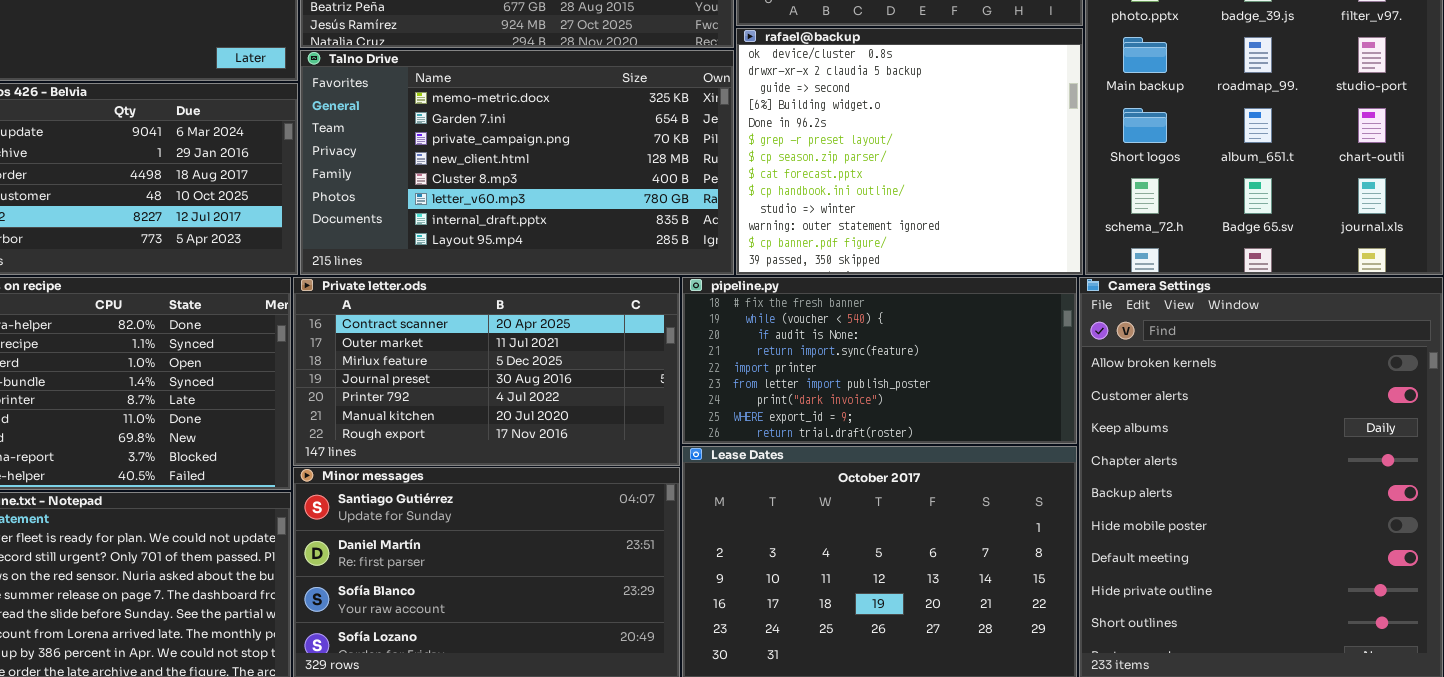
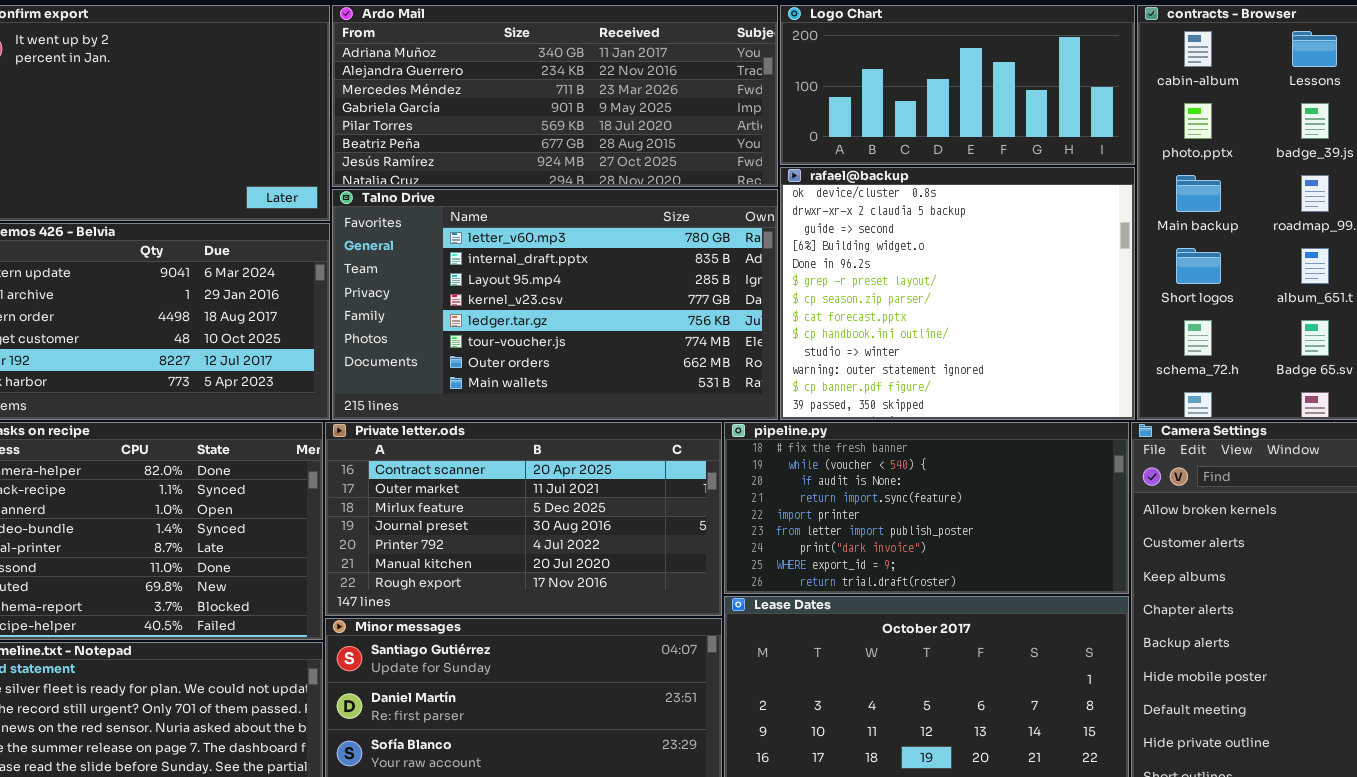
Talno Drive: [300,50,734,275] -> [332,189,778,420], scrolled down 5 rows

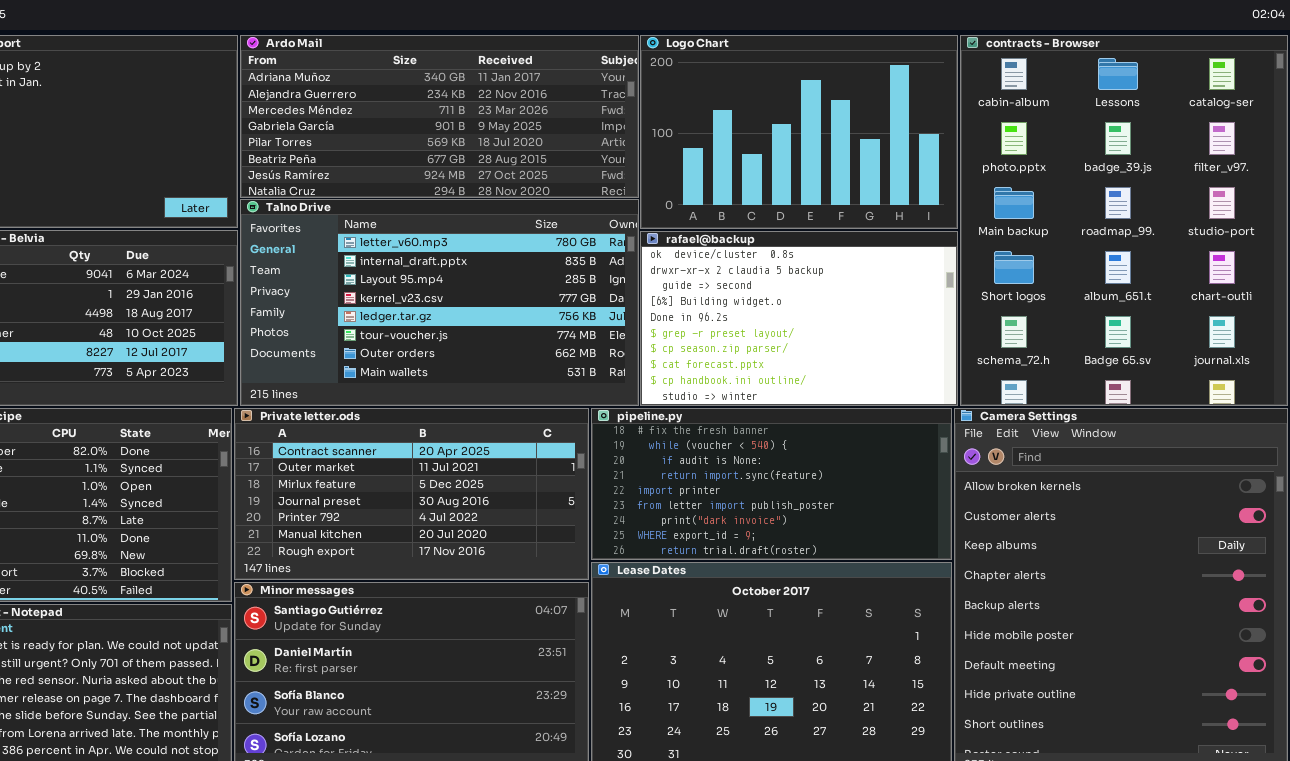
Logo Chart: [780,5,1135,165] -> [640,35,958,229], resized
rafael@backup: [780,167,1135,420] -> [640,231,958,406], resized

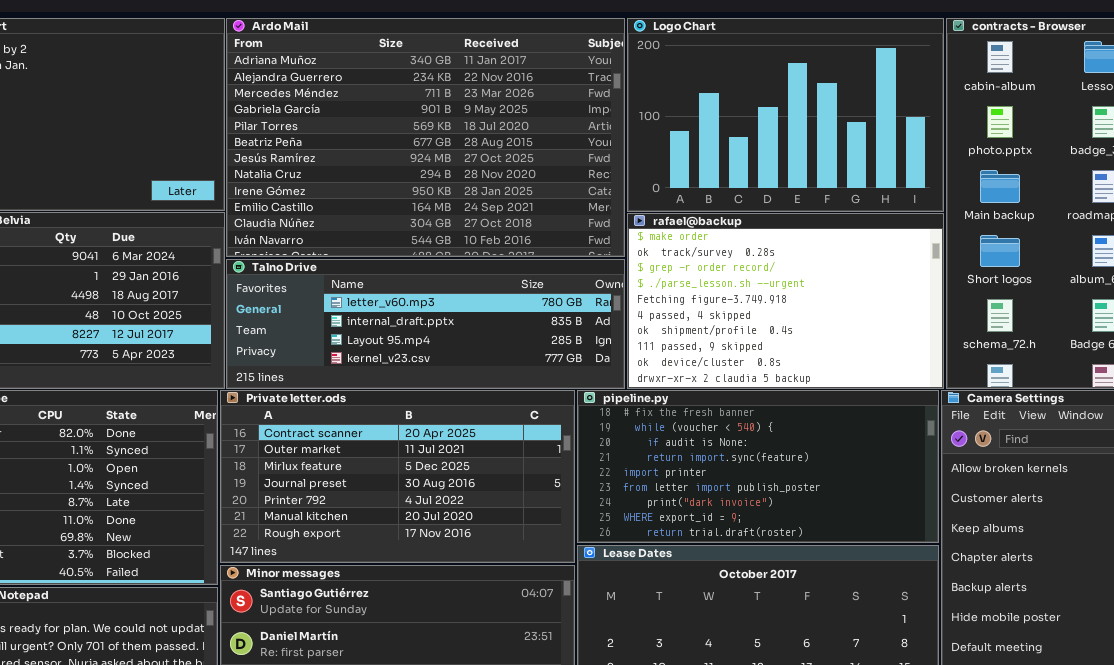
Ardo Mail: [240,35,639,198] -> [226,18,625,257], resized
Talno Drive: [240,199,639,406] -> [226,259,625,389], resized
rafael@backup: [640,231,958,406] -> [627,213,944,389], scrolled up 8 rows

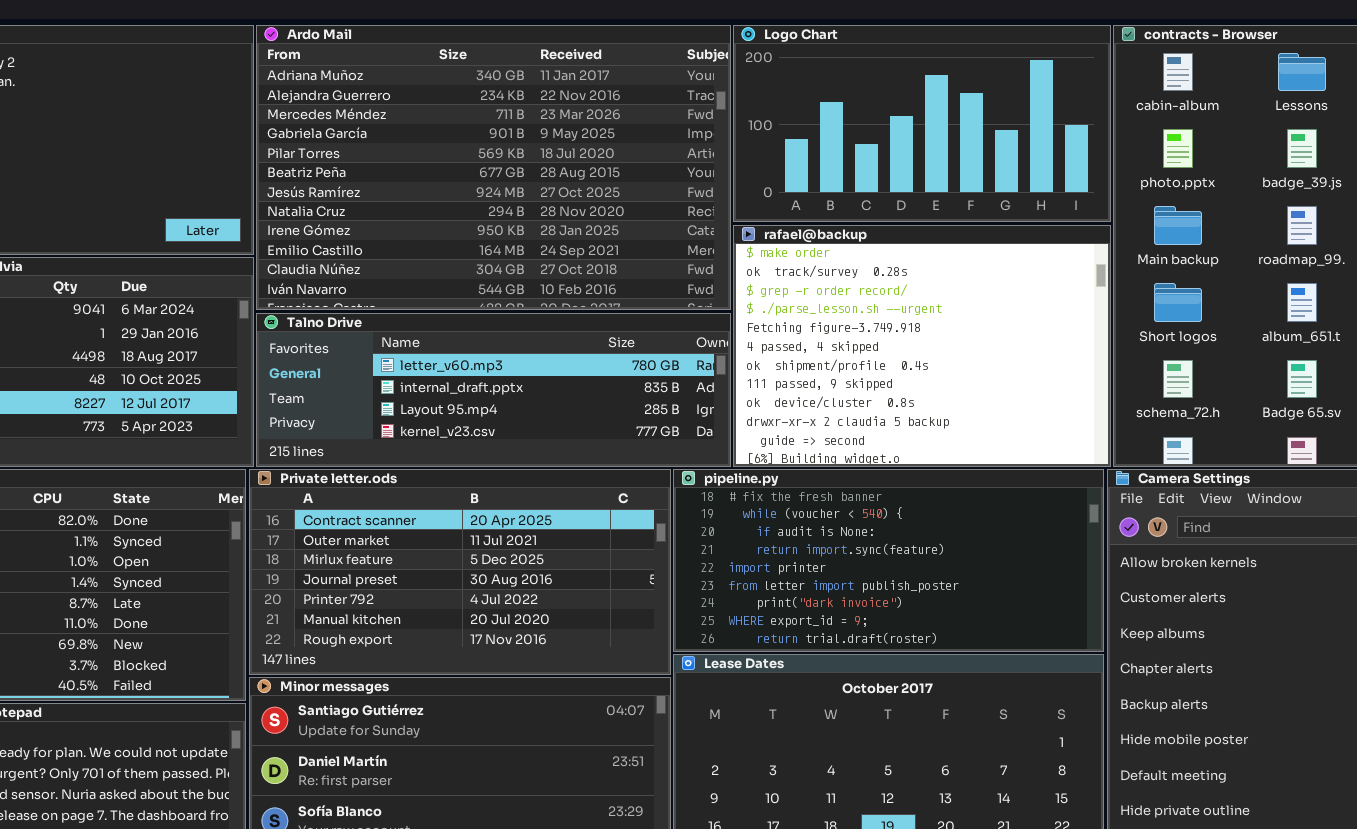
Logo Chart: [627,18,944,212] -> [733,25,1111,222], resized
rafael@backup: [627,213,944,389] -> [733,225,1111,467], resized

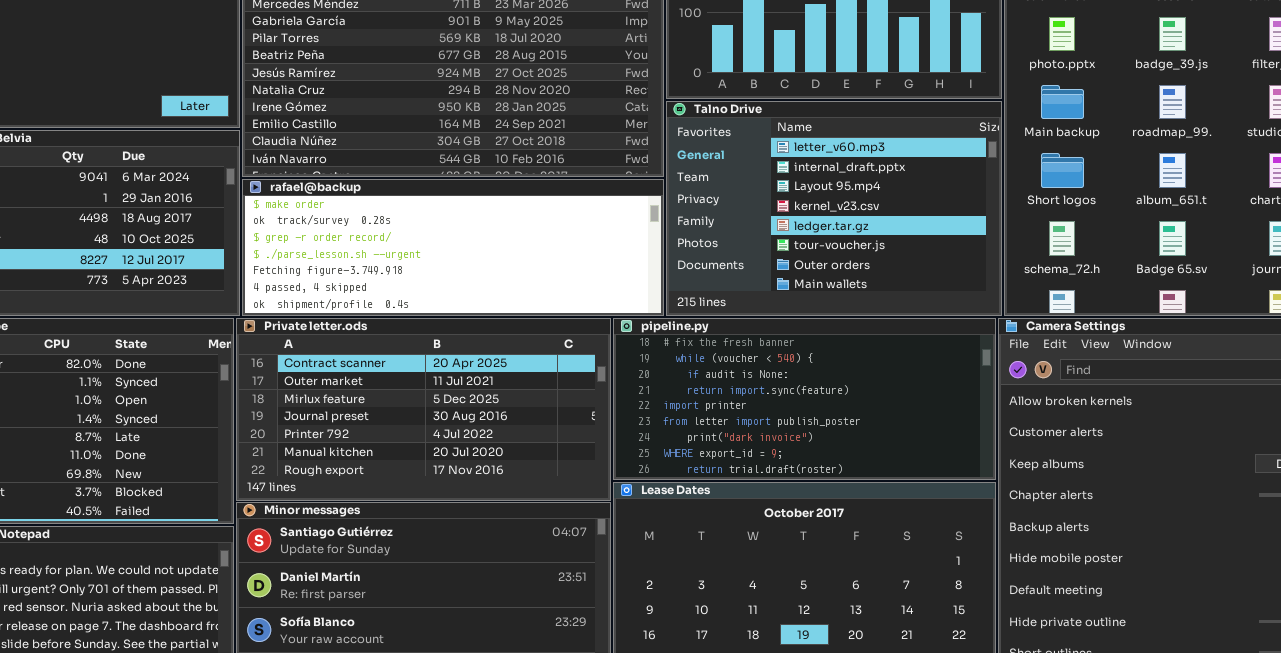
rafael@backup: [733,225,1111,467] -> [242,179,664,316], moved, resized
Talno Drive: [256,313,731,467] -> [666,101,1002,316], moved, resized

